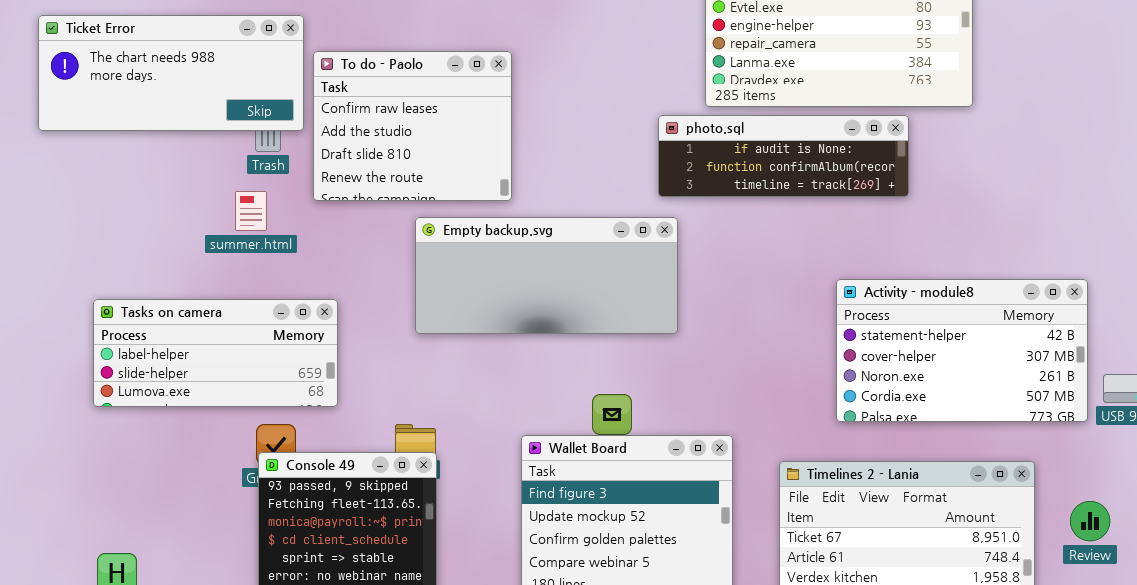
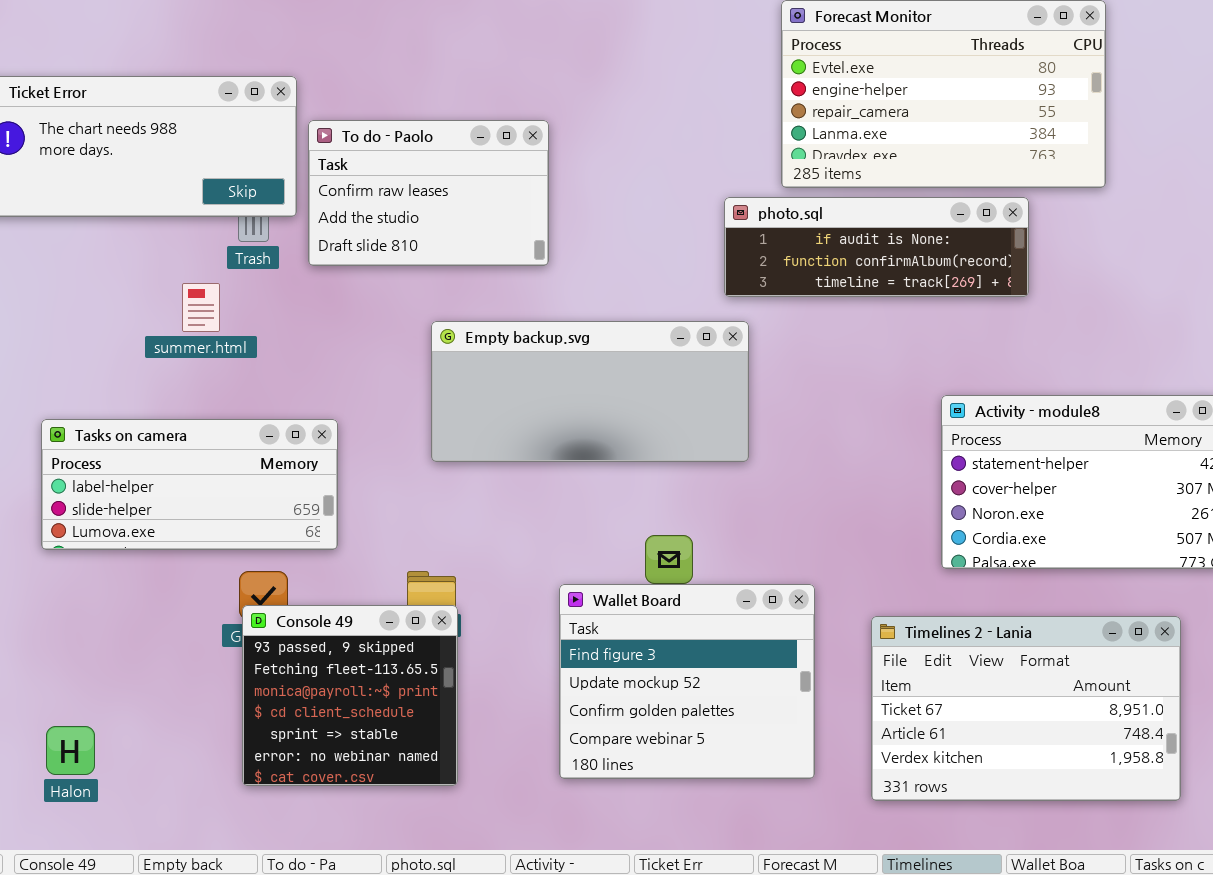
To do - Paolo: [313,51,512,201] -> [308,120,549,266], resized
summer.html: [235,191,267,231] -> [182,283,220,332], moved

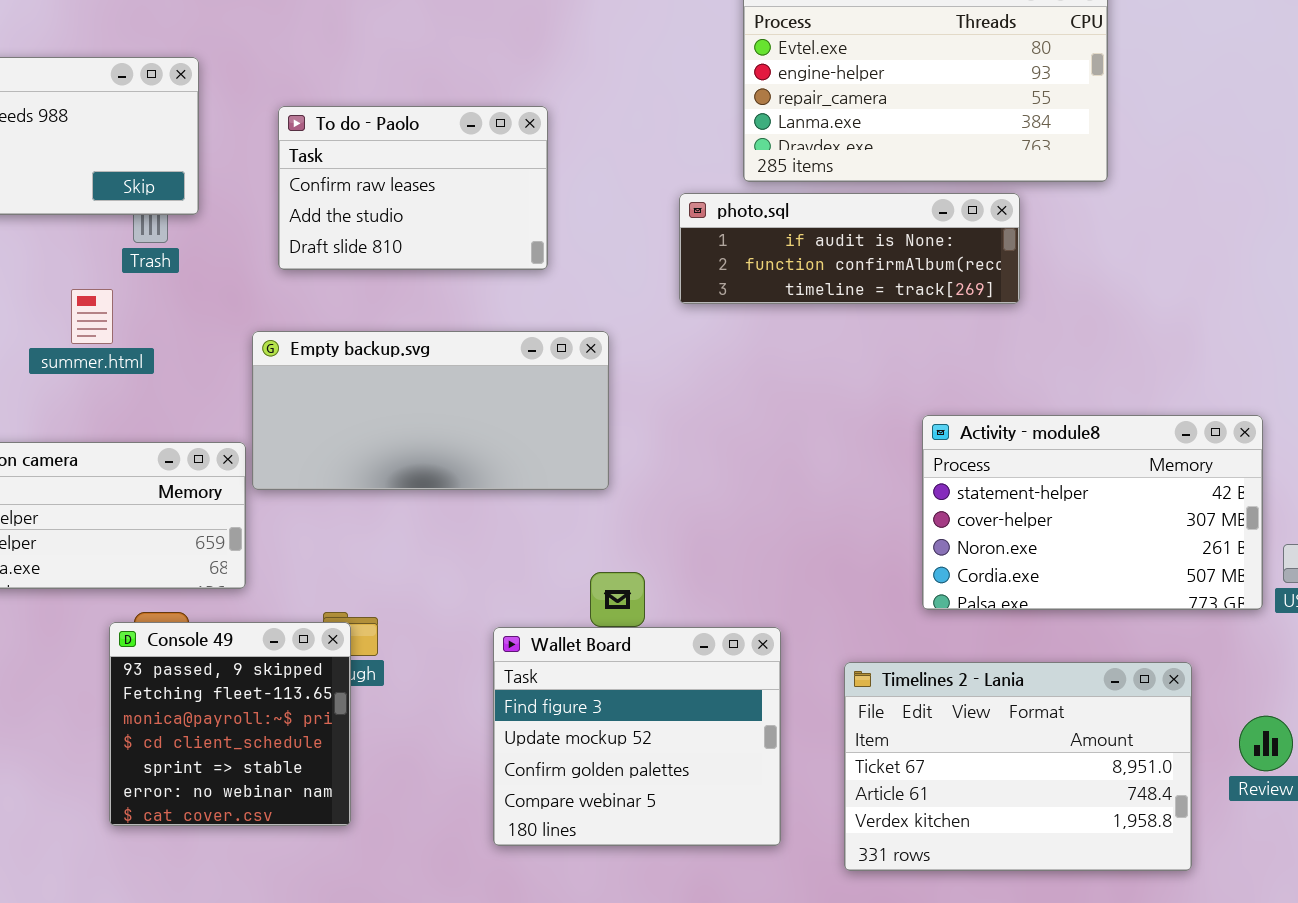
To do - Paolo: [308,120,549,266] -> [278,106,548,270], moved
Empty backup.svg: [431,321,749,462] -> [252,331,609,490], moved
Console 49: [242,605,458,786] -> [109,622,351,826], moved

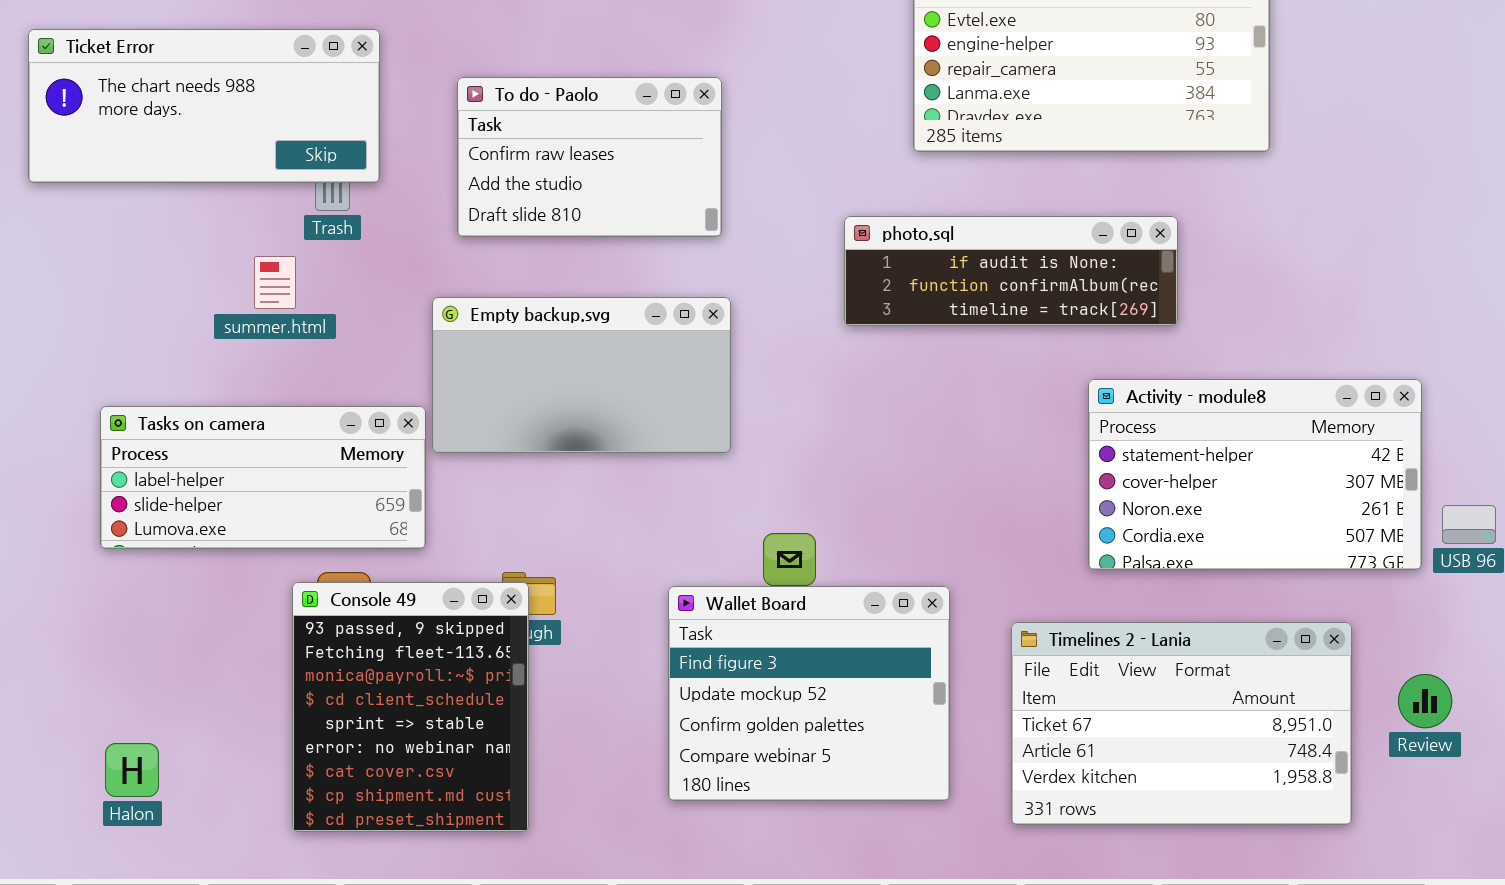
photo.sql: [679,193,1020,304] -> [844,216,1178,326], moved
Empty backup.svg: [252,331,609,490] -> [432,297,731,453], resized
Console 49: [109,622,351,826] -> [292,582,529,832], resized

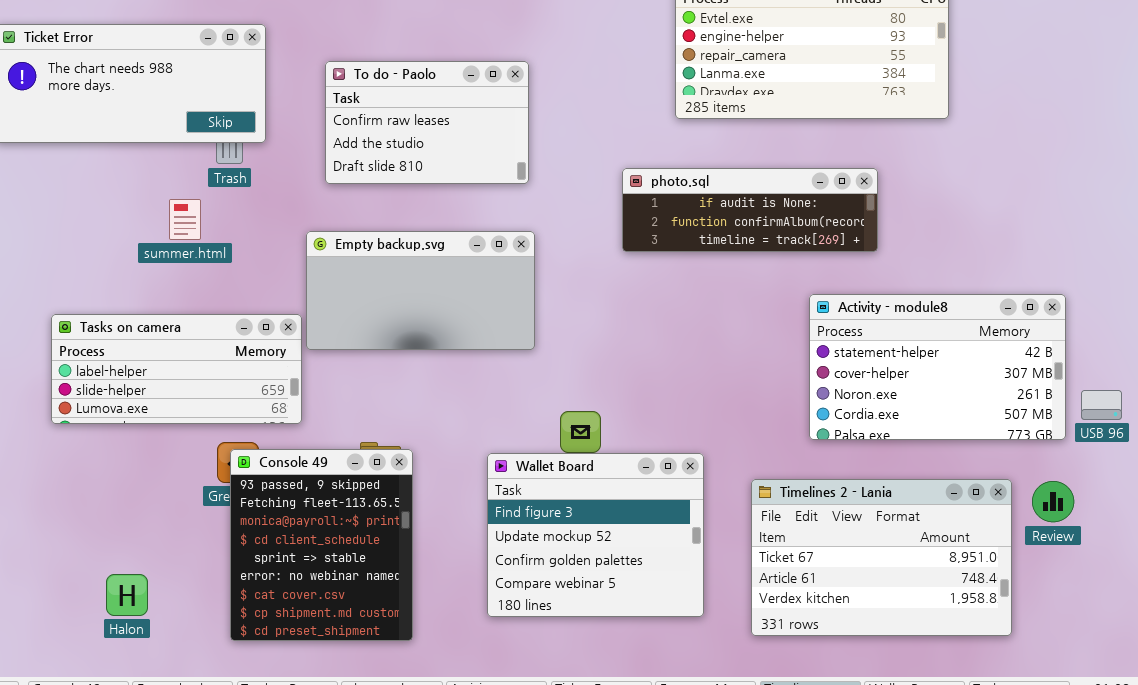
Console 49: [292,582,529,832] -> [230,449,413,641], moved
Review: [1398,674,1452,728] -> [1032,481,1074,522], moved
Halon: [105,743,159,797] -> [106,574,148,616], moved

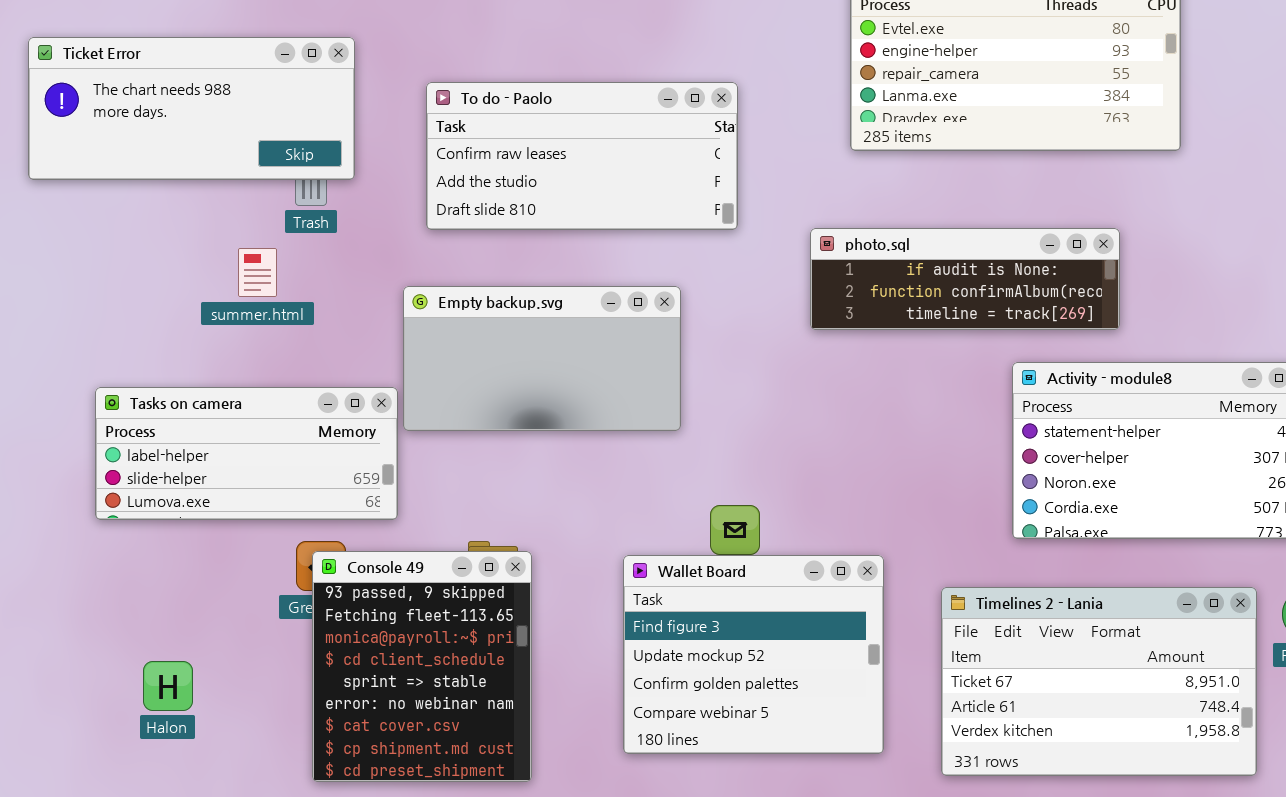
To do - Paolo: [325,61,529,184] -> [426,82,738,230], resized
photo.sql: [622,168,878,252] -> [810,228,1120,330], moved
Halon: [106,574,148,616] -> [143,661,193,711], moved

